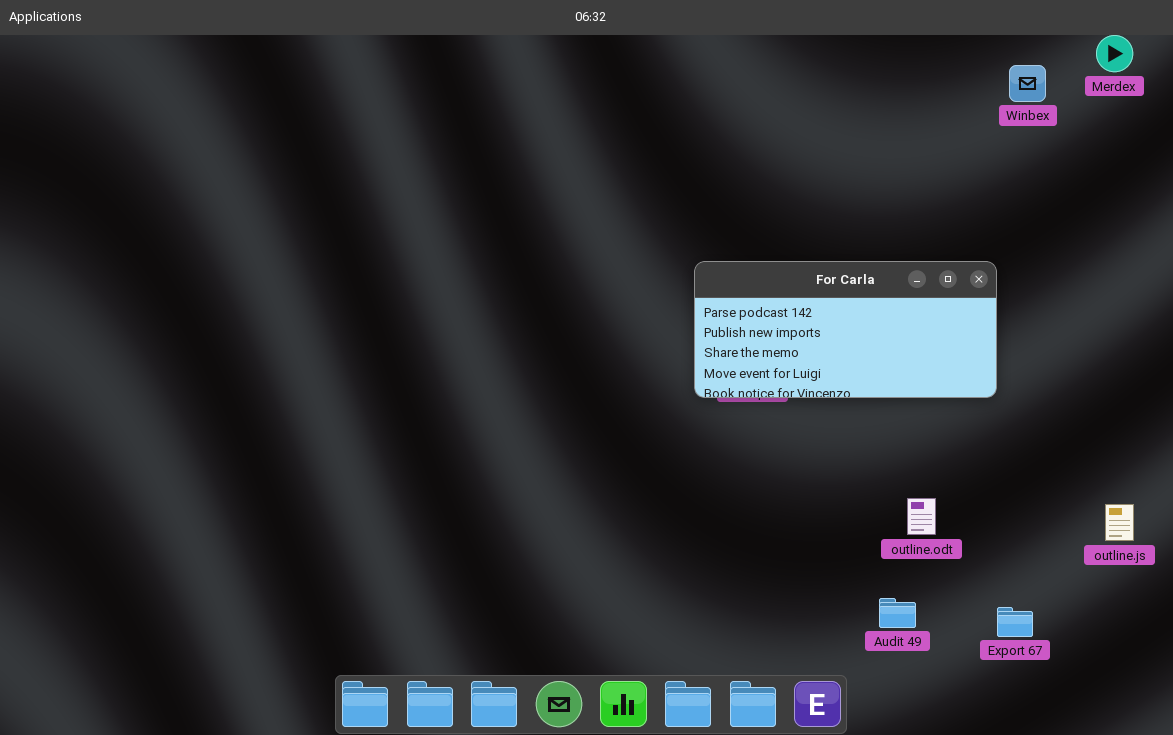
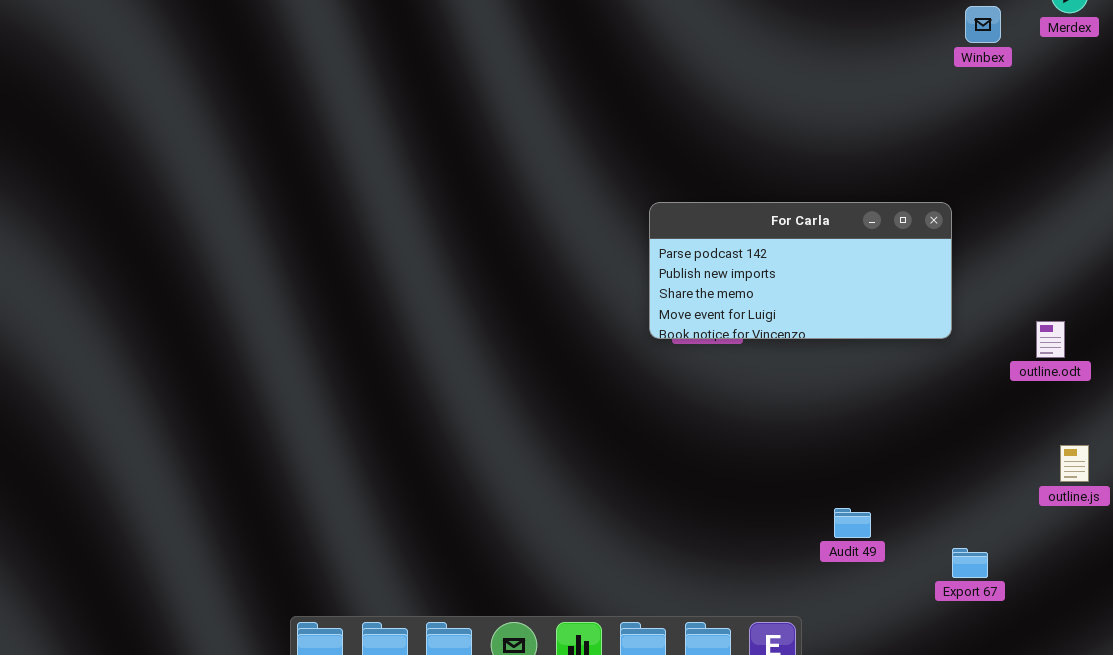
outline.odt: [907,498,936,535] -> [1036,321,1065,358], moved
Audit 49: [879,598,916,628] -> [834,508,871,538], moved

